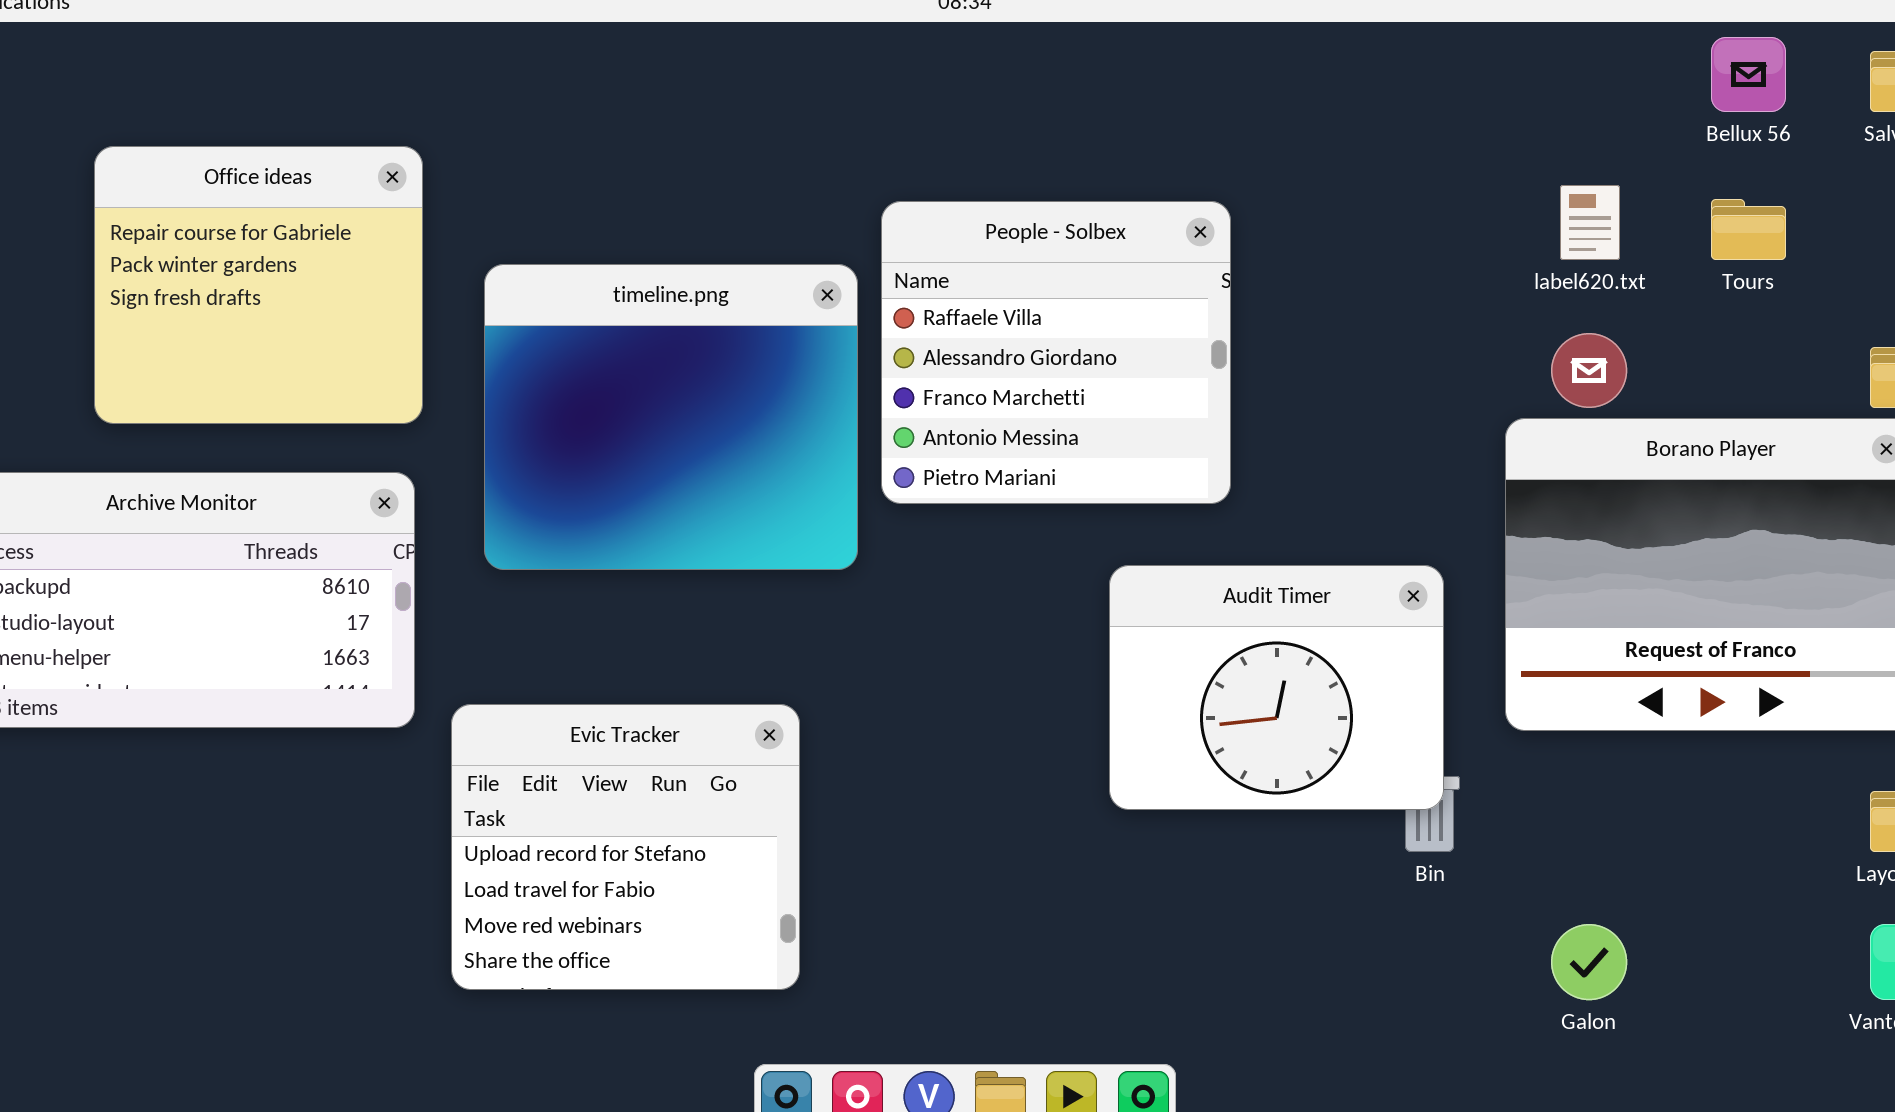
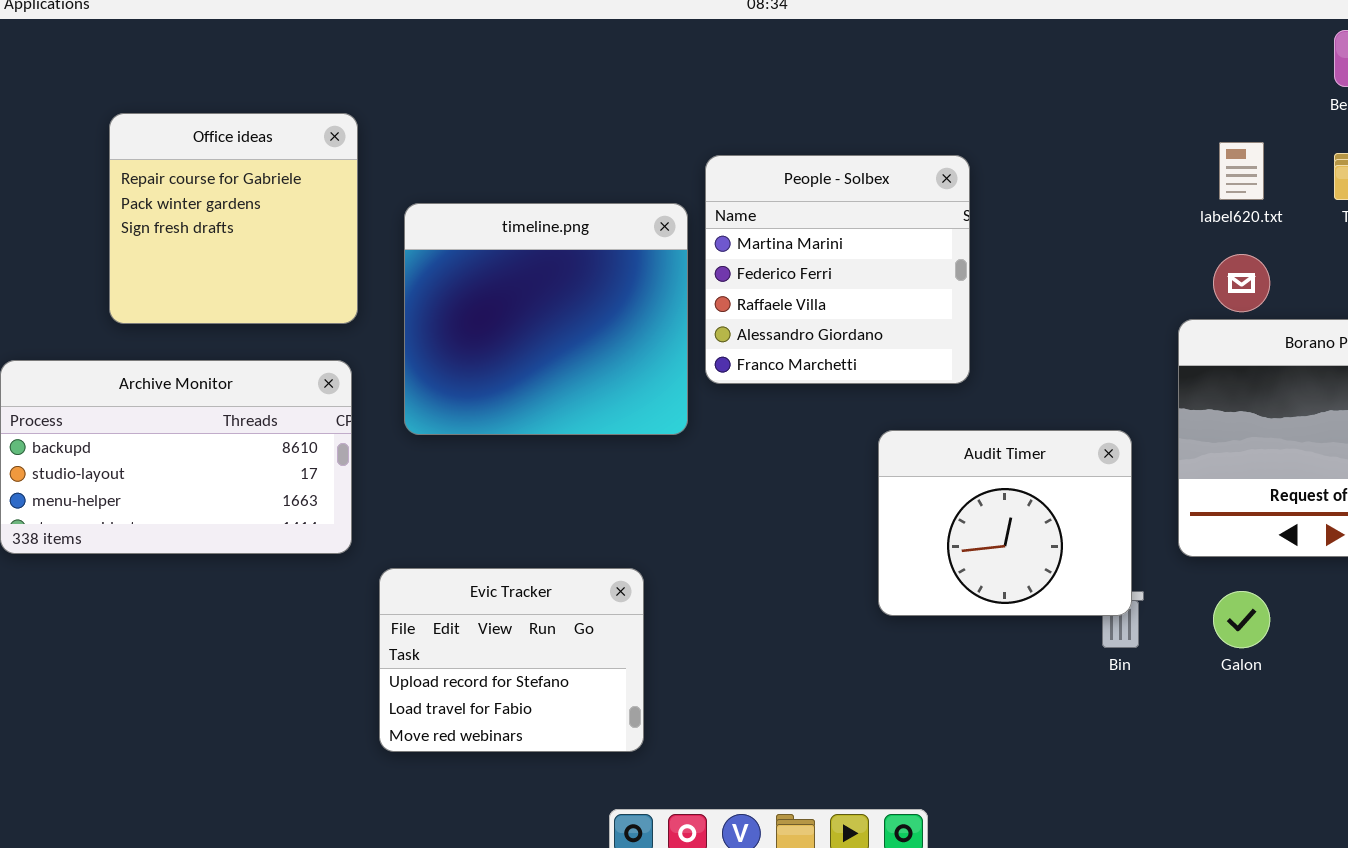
People - Solbex: [881,201,1231,504] -> [705,155,970,384], scrolled up 2 rows
Evic Tracker: [451,704,800,990] -> [379,568,644,752], resized
Galon: [1551,924,1627,1000] -> [1213,591,1270,648], moved

